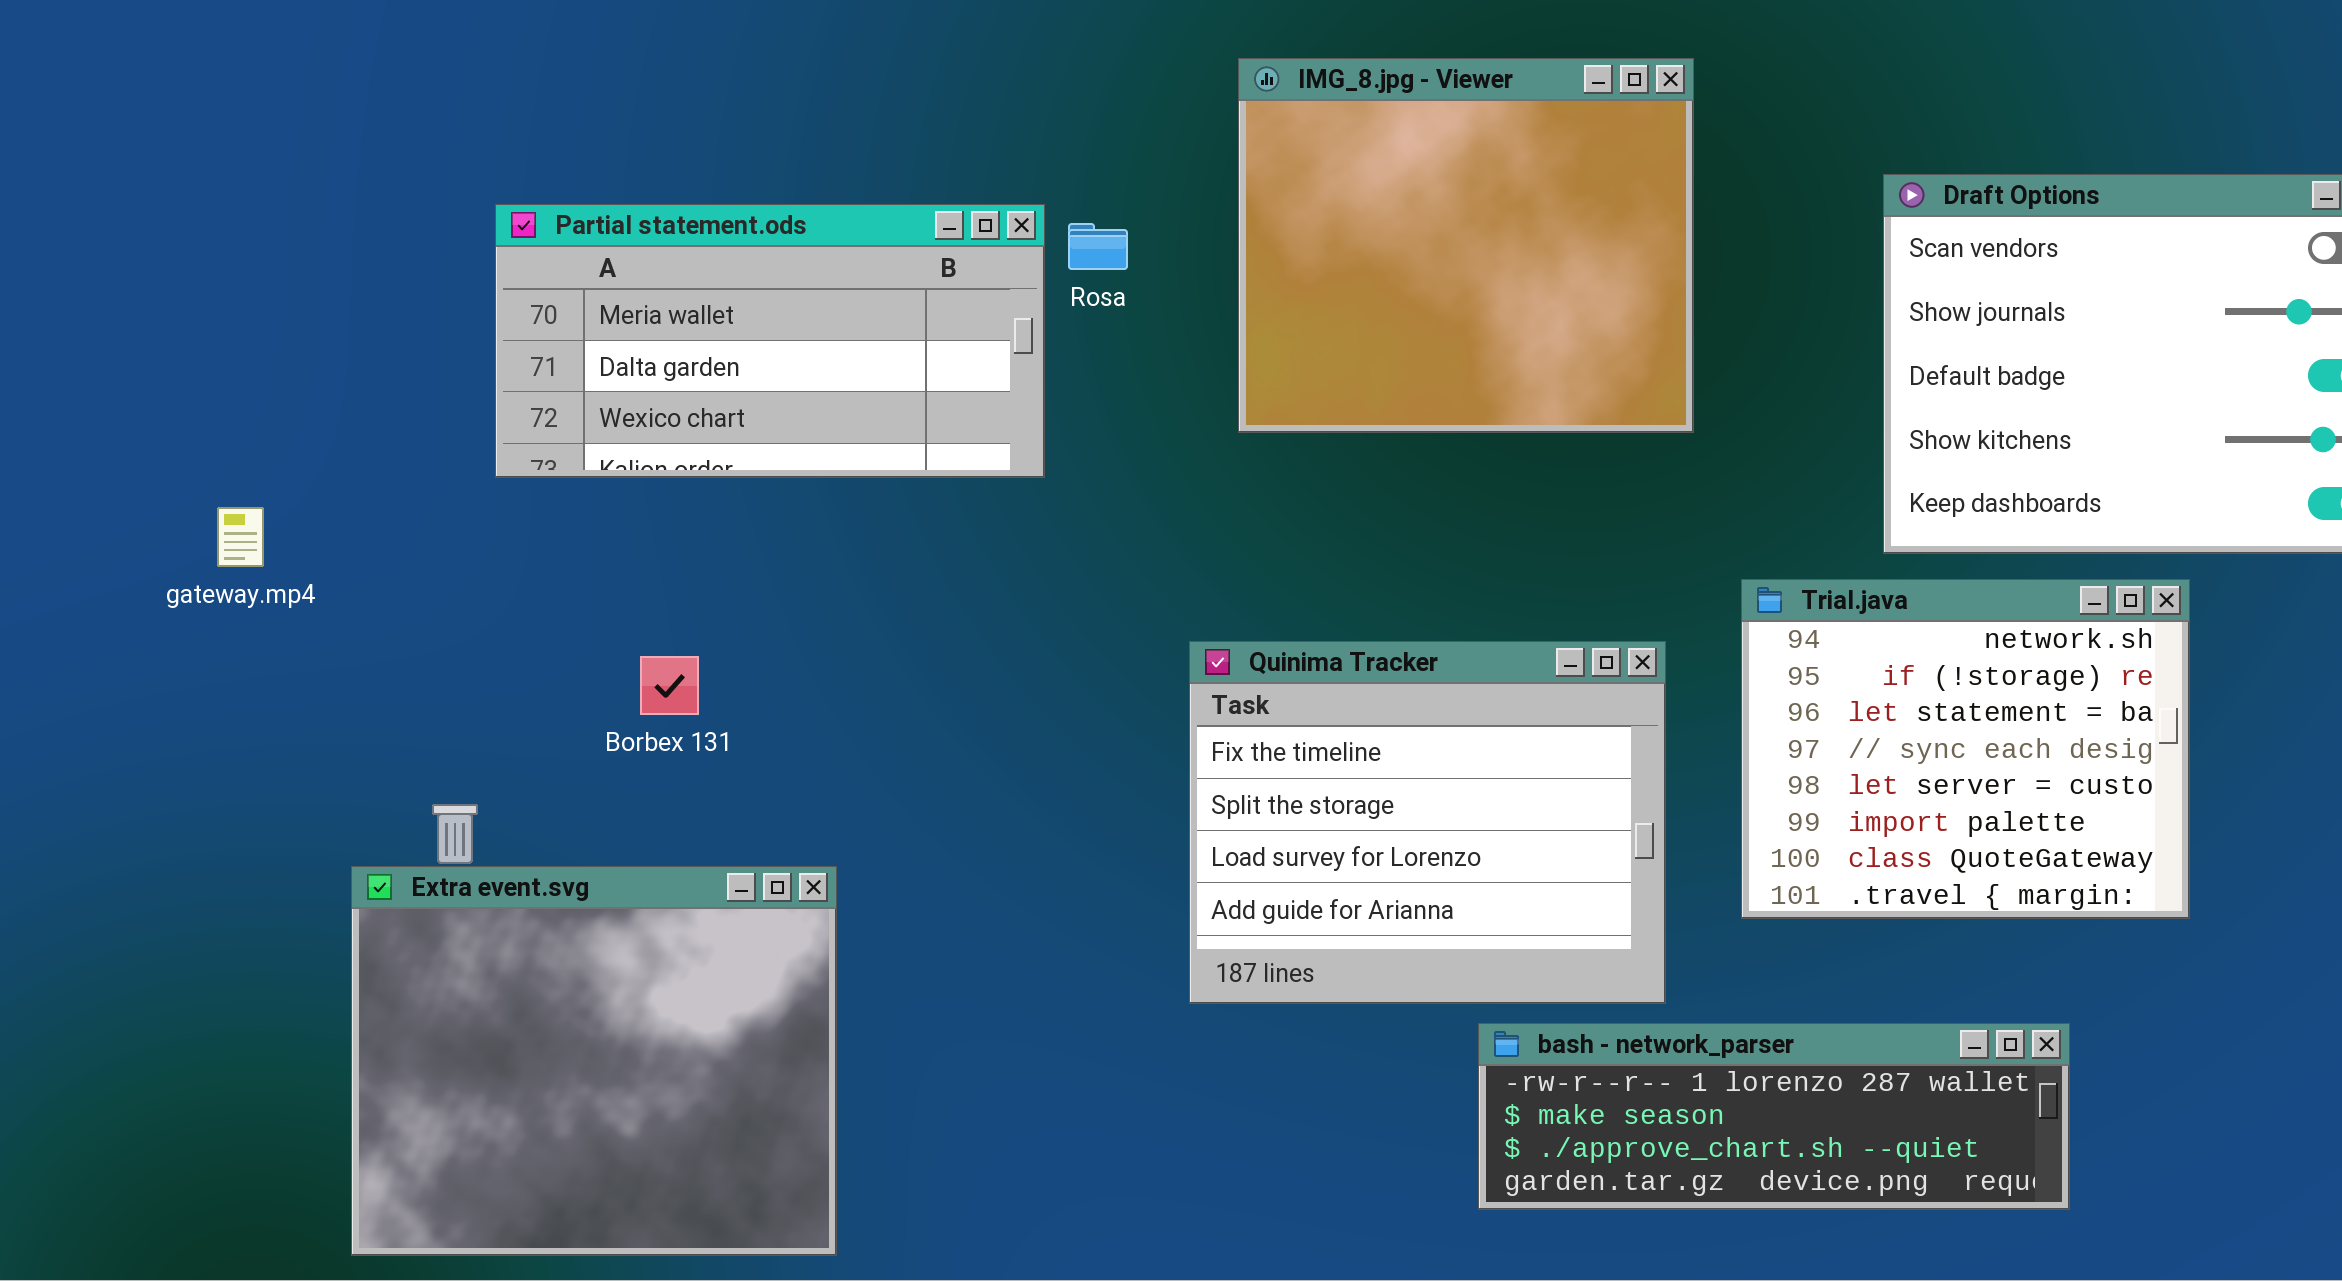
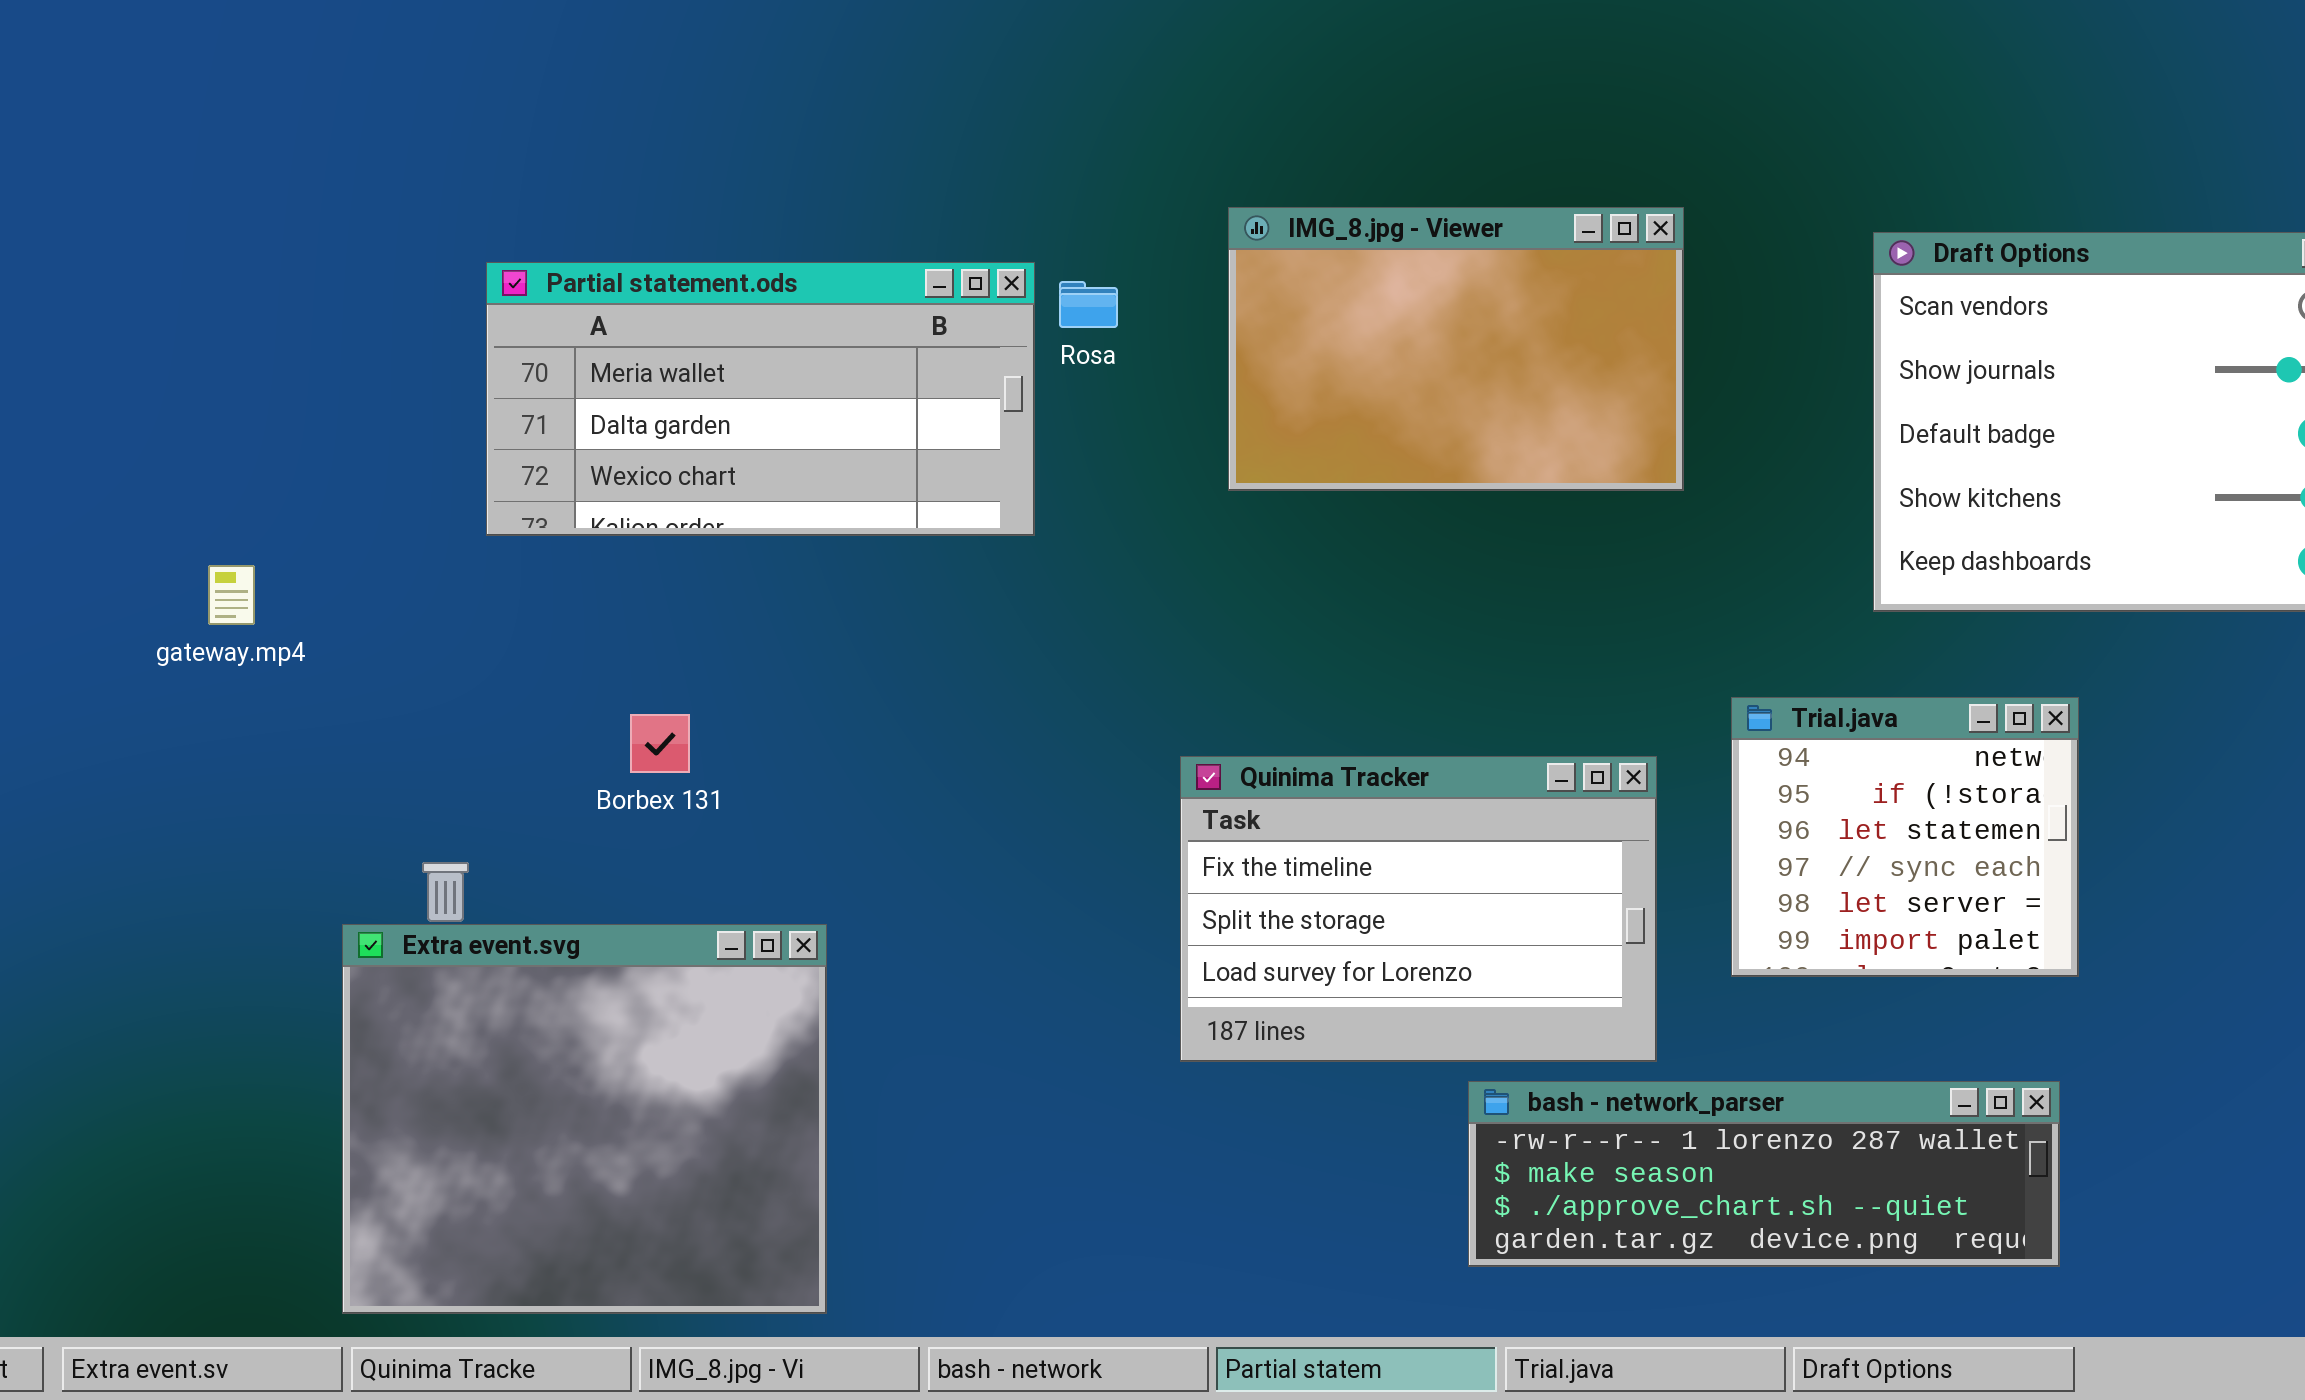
IMG_8.jpg - Viewer: [1238,58,1694,433] -> [1228,207,1684,491], resized
Trial.java: [1741,579,2190,919] -> [1731,697,2079,977], resized
Quinima Tracker: [1189,641,1666,1004] -> [1180,756,1657,1062], resized

